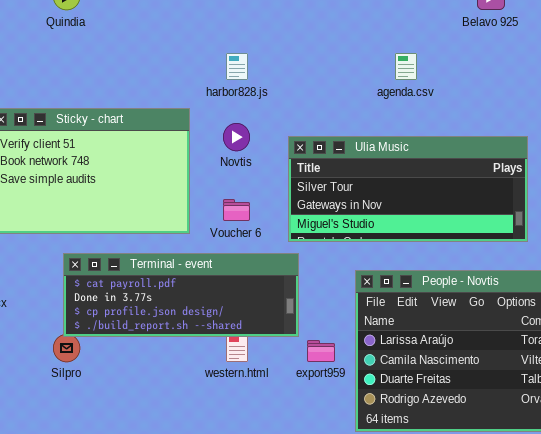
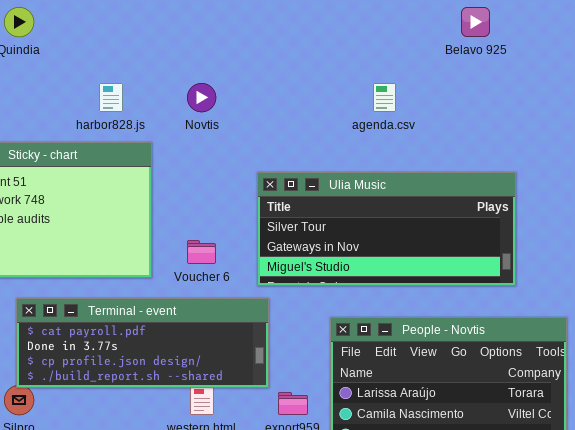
harbor828.js: [226,53,248,80] -> [99,83,123,112], moved
Novtis: [223,123,250,151] -> [187,83,216,112], moved

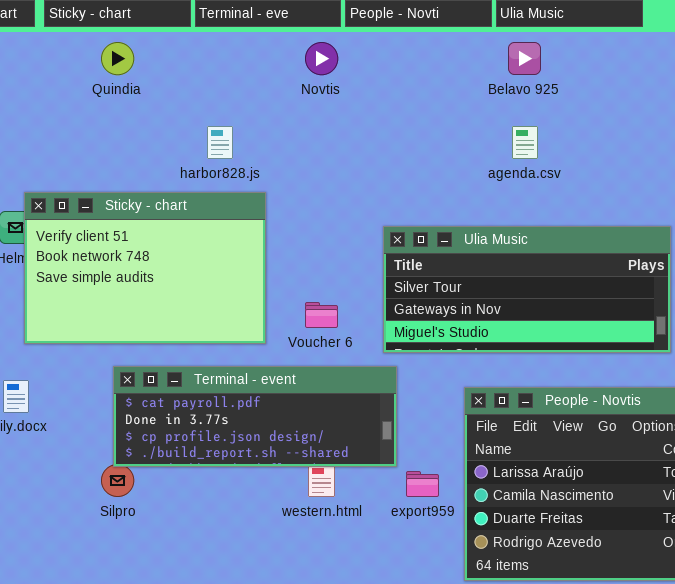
Belavo 925: [461,7,490,37] -> [508,42,541,75], moved
Novtis: [187,83,216,112] -> [305,42,338,75], moved

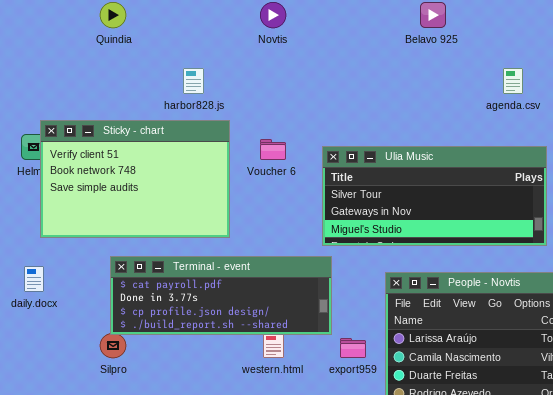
agenda.csv: [512,126,538,159] -> [503,68,523,94], moved
Voucher 6: [305,302,338,328] -> [260,139,286,160], moved

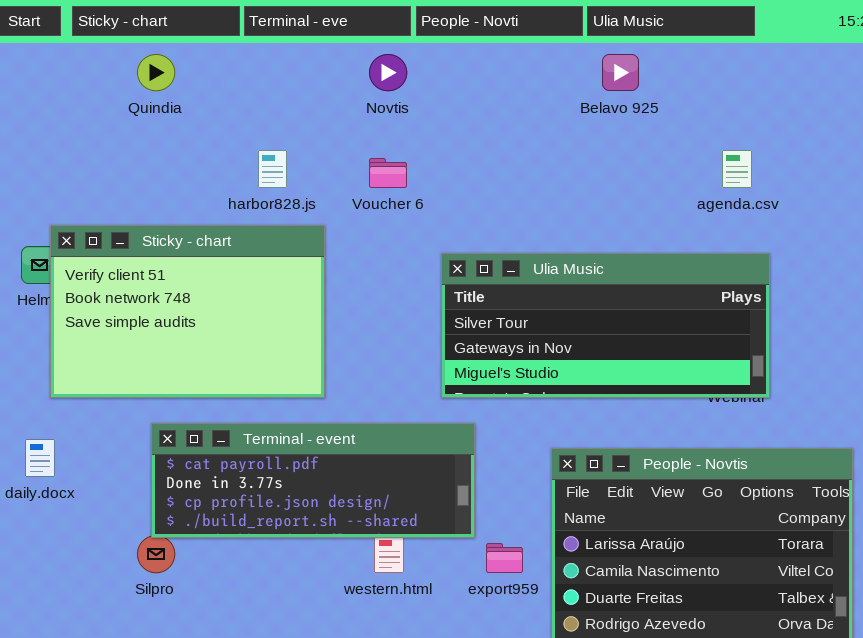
Voucher 6: [260,139,286,160] -> [369,158,407,188], moved
Ulia Music: [322,146,547,246] -> [441,253,770,398], moved

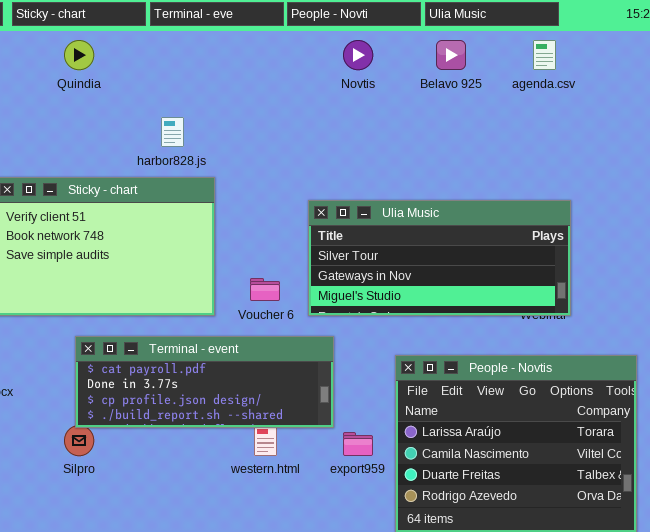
Novtis: [369,54,407,91] -> [343,40,373,70], moved
agenda.csv: [722,150,752,188] -> [533,40,556,70], moved
Voucher 6: [369,158,407,188] -> [250,278,280,301], moved

